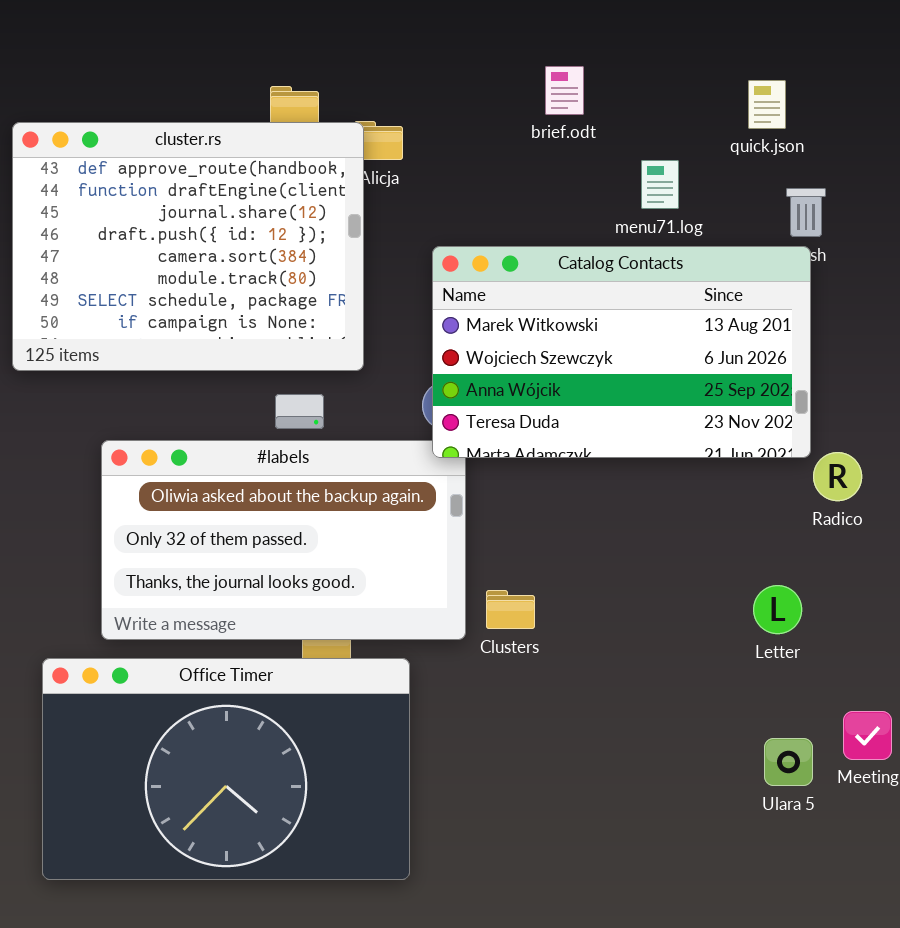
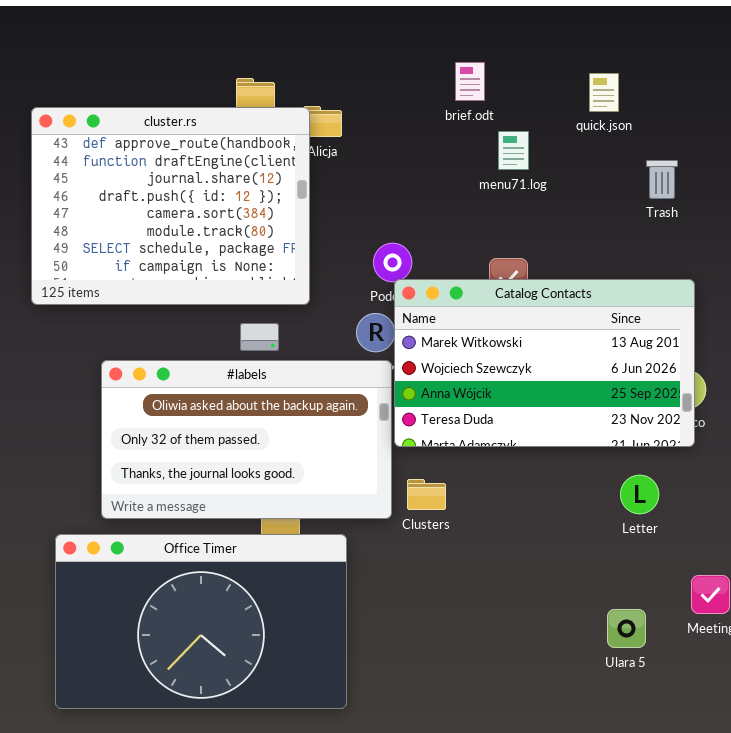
quick.json: [748,80,786,129] -> [589,73,619,112], moved
menu71.log: [641,160,679,209] -> [498,131,529,170], moved
Catalog Contacts: [432,246,811,458] -> [394,279,695,447], moved
Ulara 5: [764,738,813,786] -> [607,609,646,648], moved

